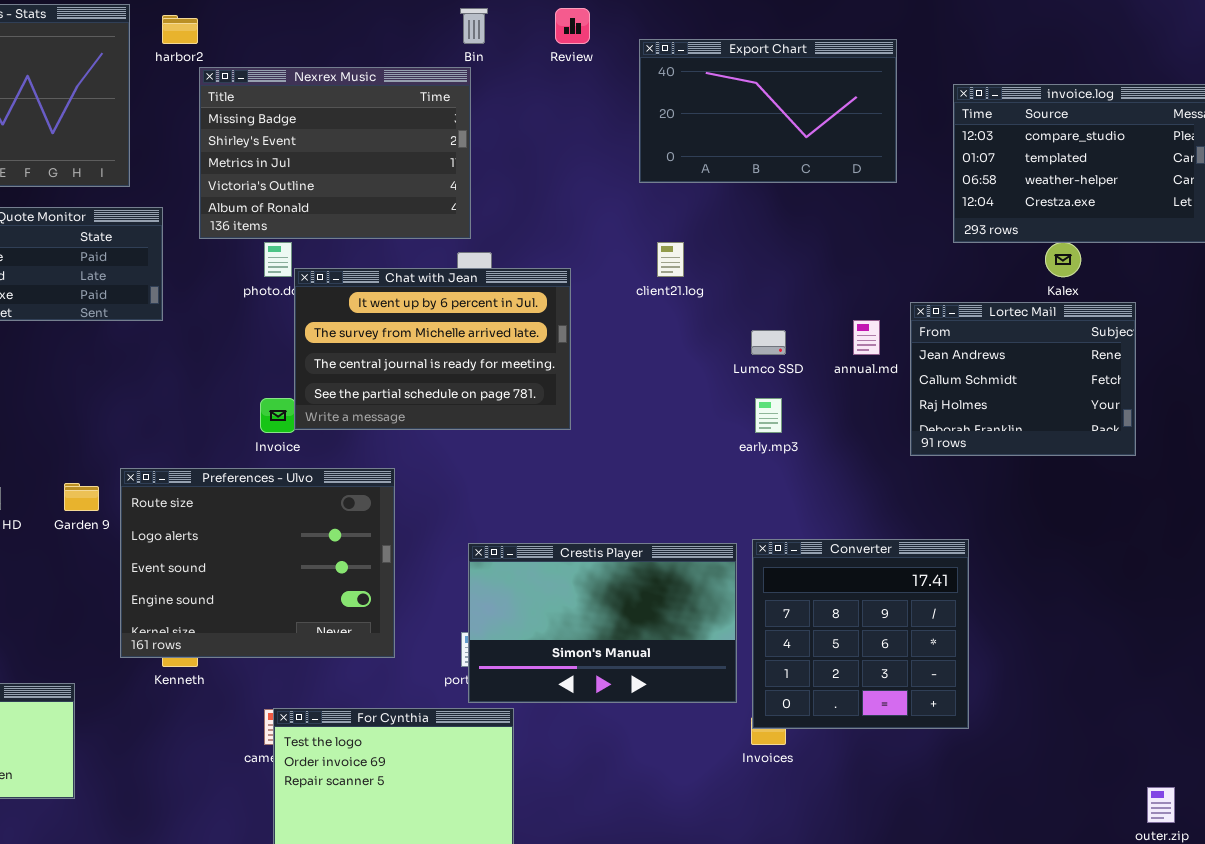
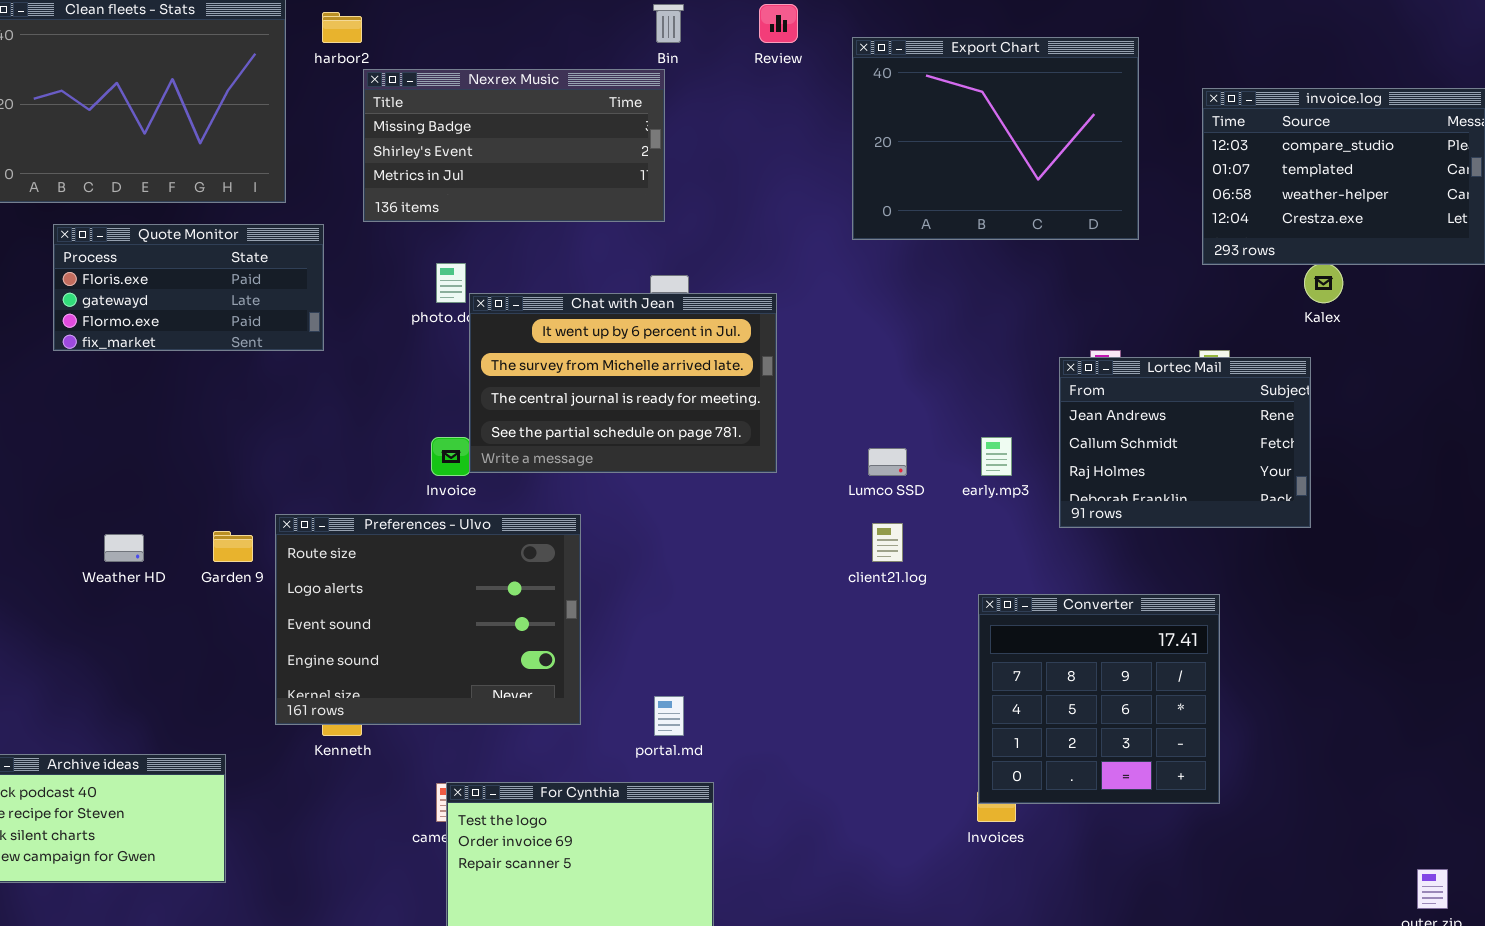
Export Chart: [639,39,897,183] -> [852,37,1139,240], resized
Nexrex Music: [199,67,471,239] -> [363,69,665,222], resized
client21.log: [657,242,684,277] -> [872,523,903,562], moved
Lortec Mail: [910,302,1136,456] -> [1059,357,1311,528], moved
Lumco SSD: [751,330,786,355] -> [868,448,907,476], moved
Crestis Player: [468,543,737,703] -> none, closed

